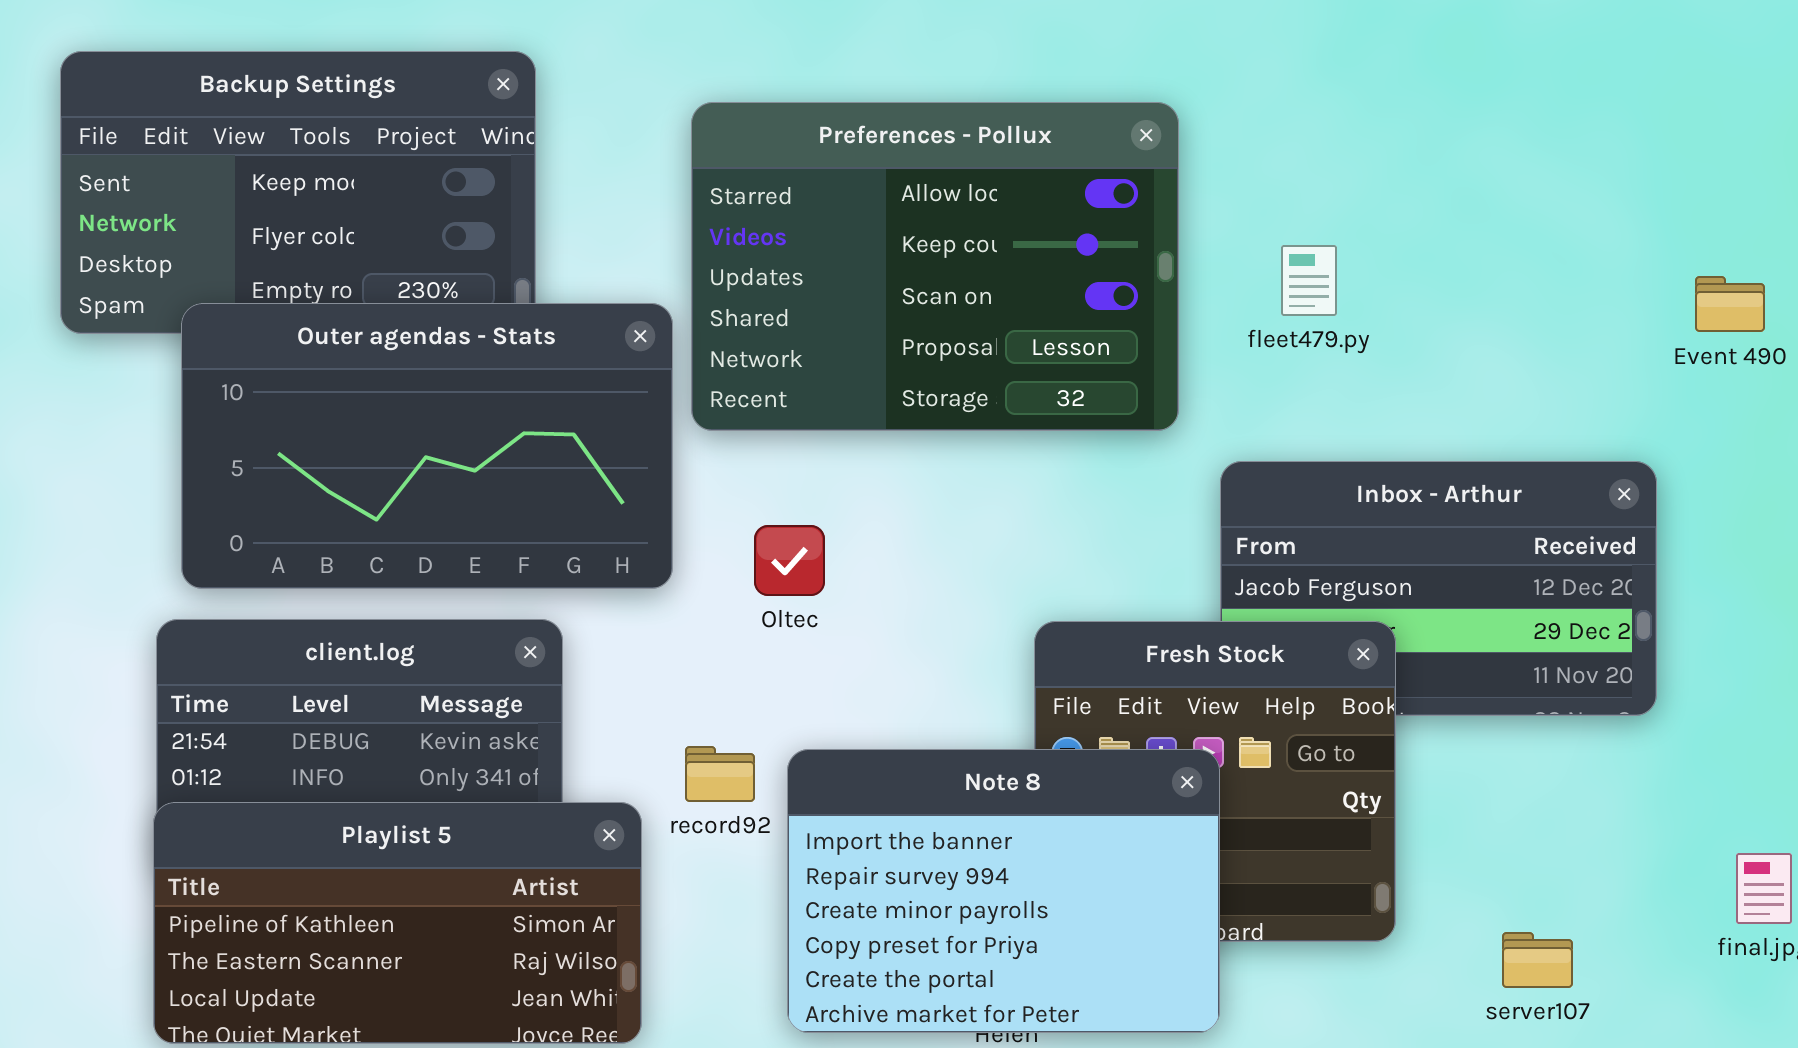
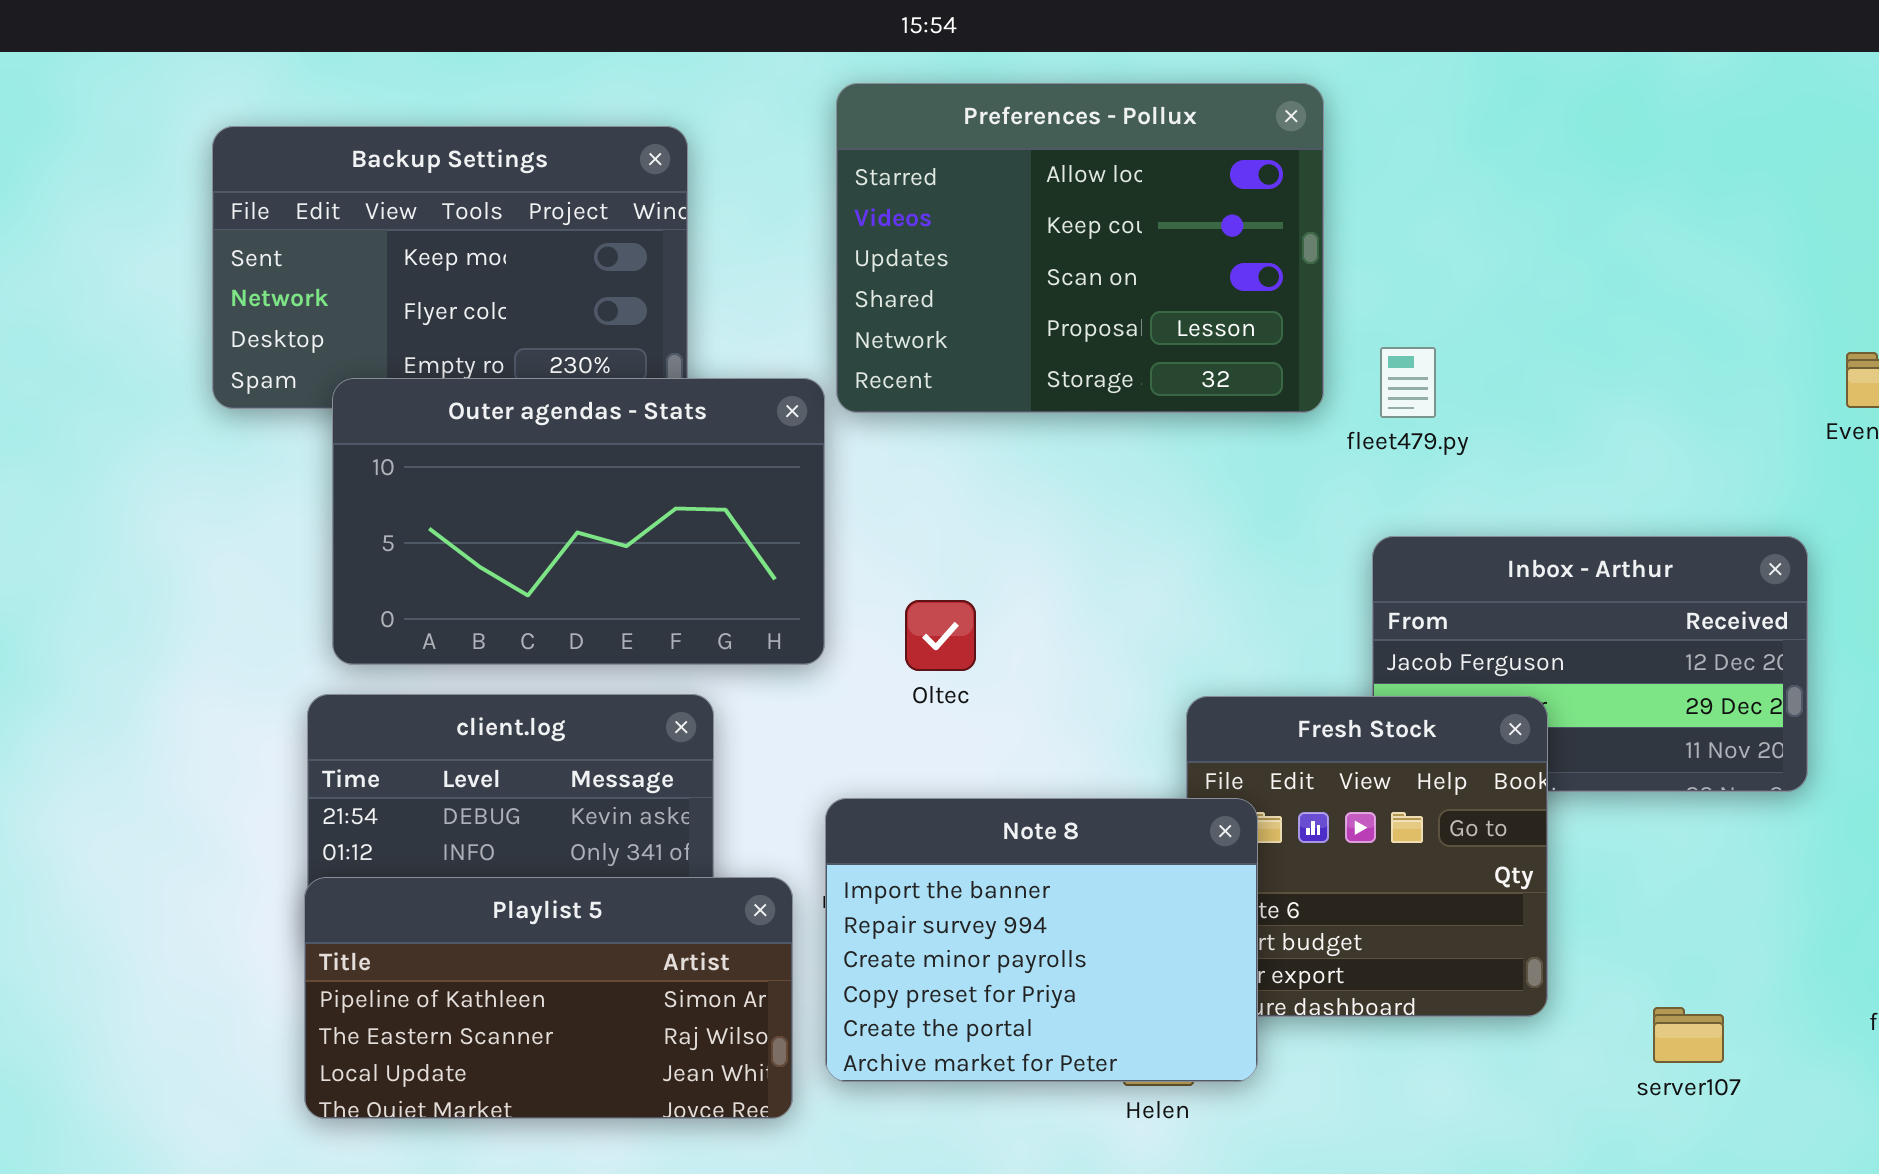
Preferences - Pollux: [691,102,1179,431] -> [836,83,1324,413], moved
fleet479.py: [1281,245,1337,316] -> [1380,347,1436,418], moved
Note 8: [787,749,1220,1033] -> [825,798,1258,1082], moved

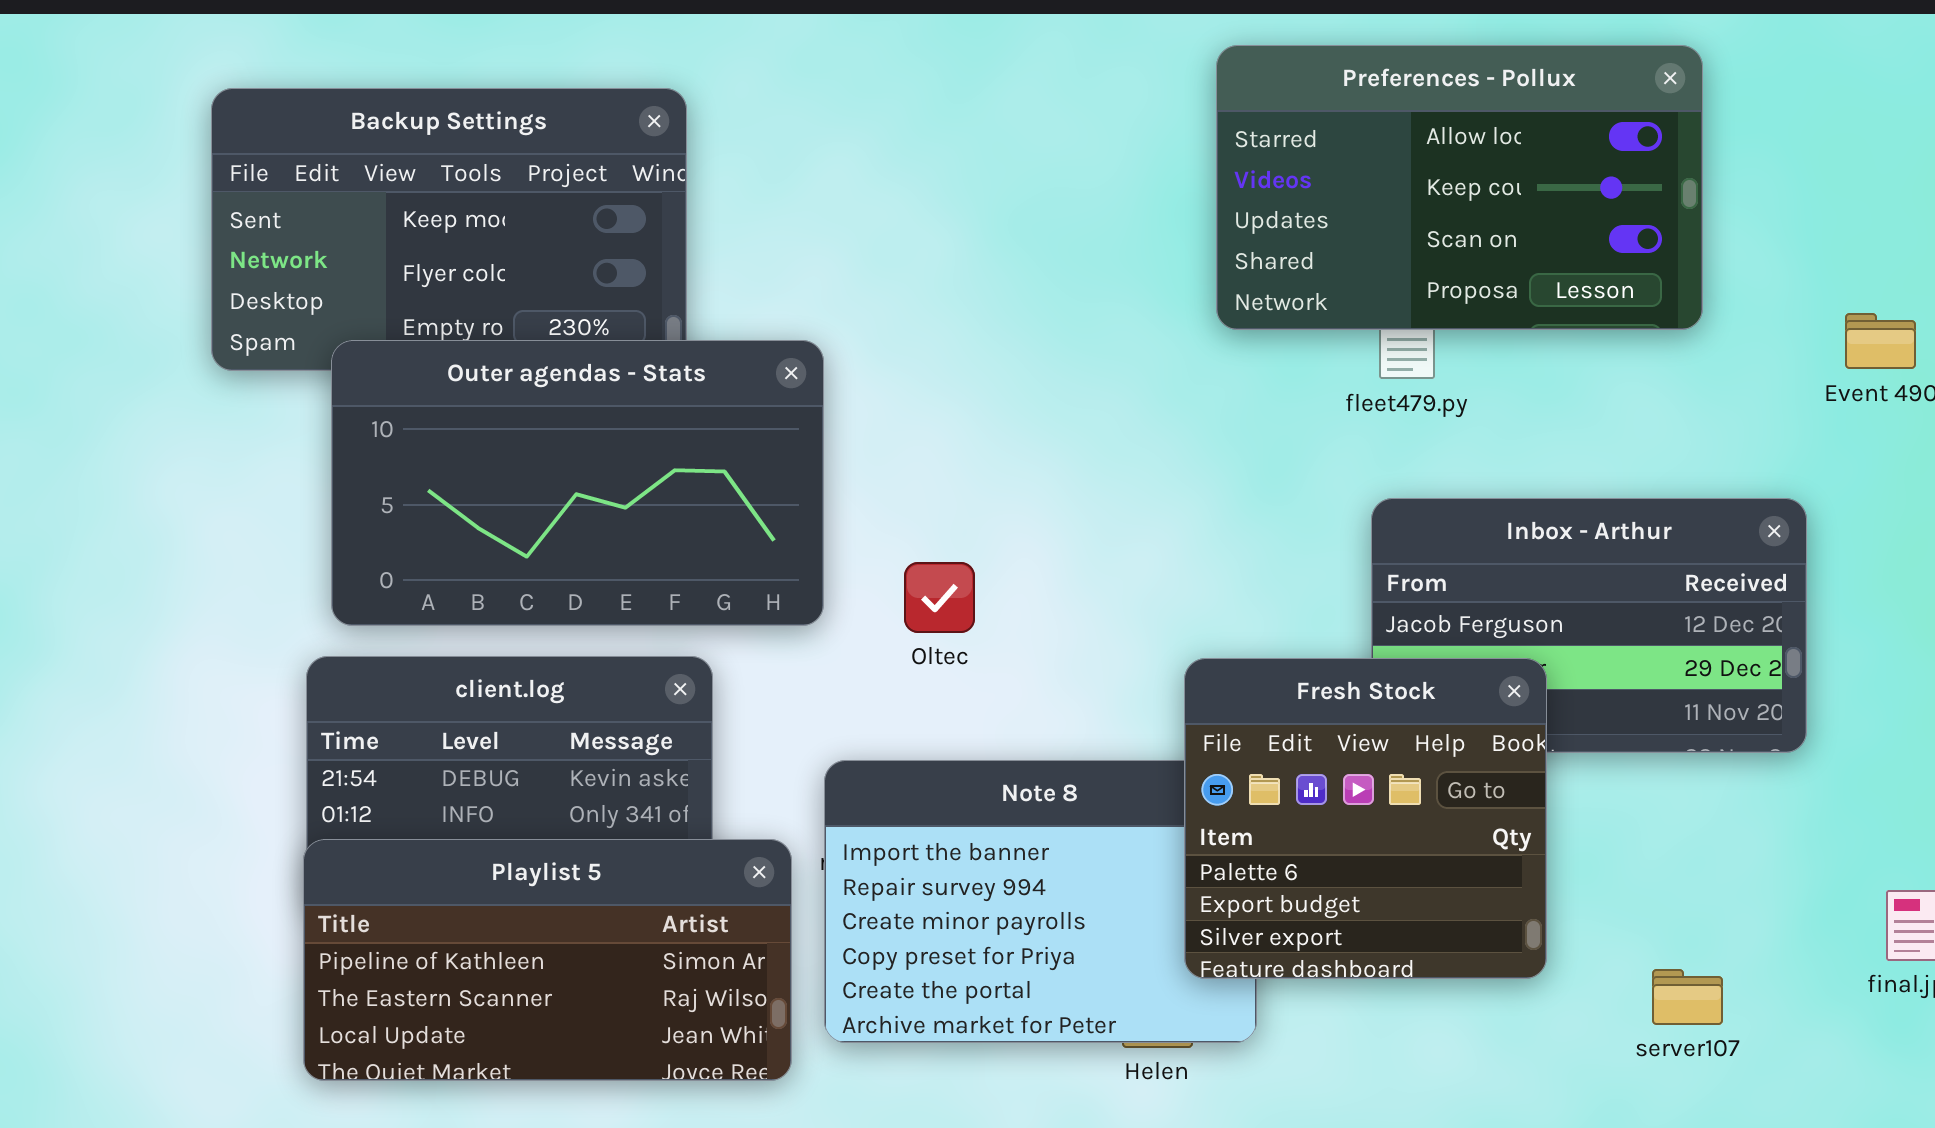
Preferences - Pollux: [836,83,1324,413] -> [1216,45,1703,330], moved, resized
Fresh Stock: [1186,696,1548,1017] -> [1184,658,1547,979], raised

